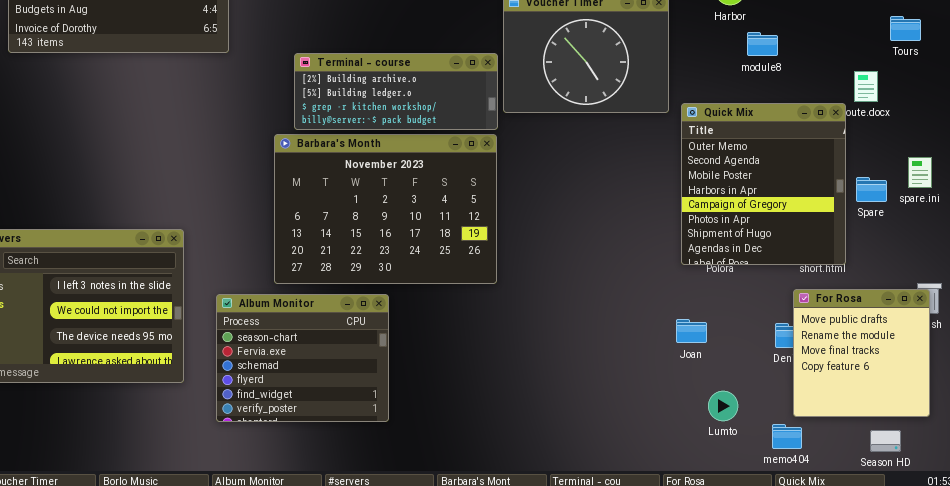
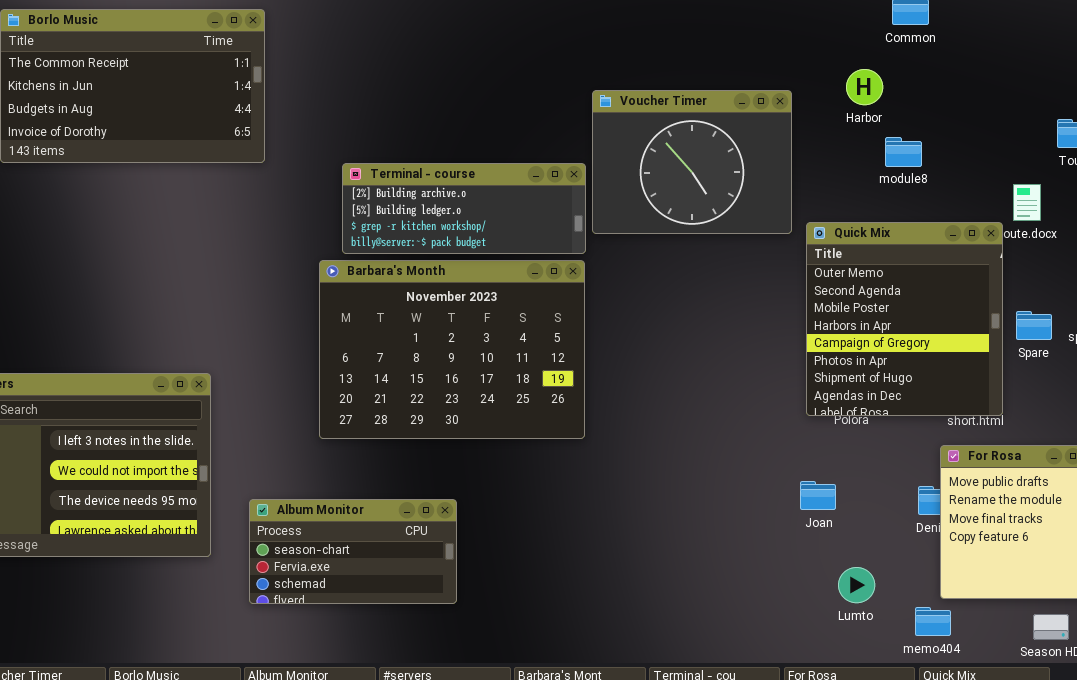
Album Monitor: [216,294,389,422] -> [249,499,457,604], resized

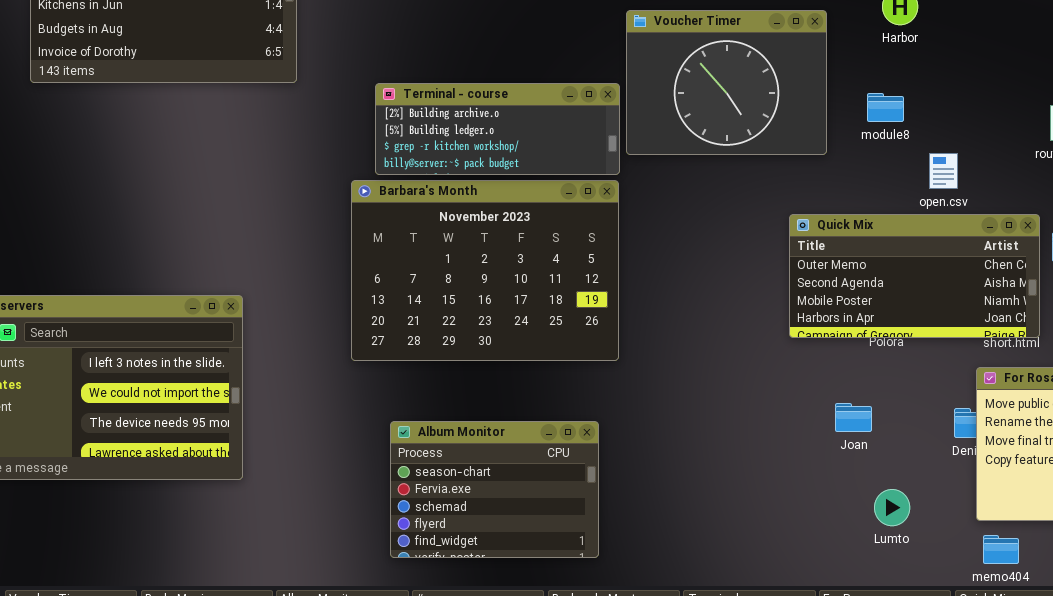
module8: [885,137,922,167] -> [867,93,904,122], moved
Quick Mix: [806,222,1003,416] -> [789,214,1040,338], resized
Album Monitor: [249,499,457,604] -> [390,421,599,558], moved, resized
memo404: [915,607,951,636] -> [983,535,1019,564], moved

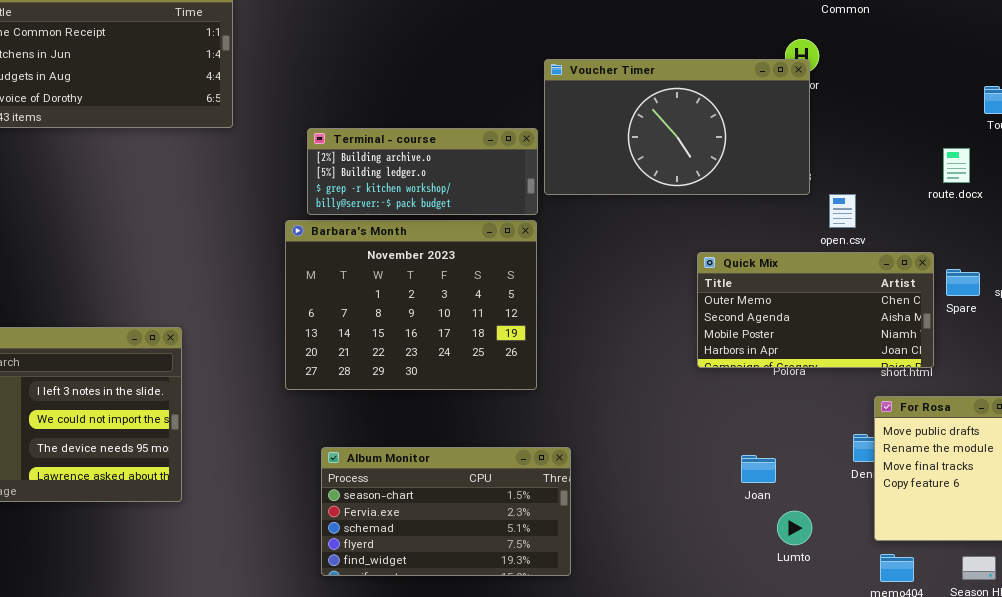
Voucher Timer: [626,10,827,155] -> [544,59,810,195], resized
Joan: [835,403,872,432] -> [741,455,776,483], moved
Album Monitor: [390,421,599,558] -> [321,447,571,576], resized

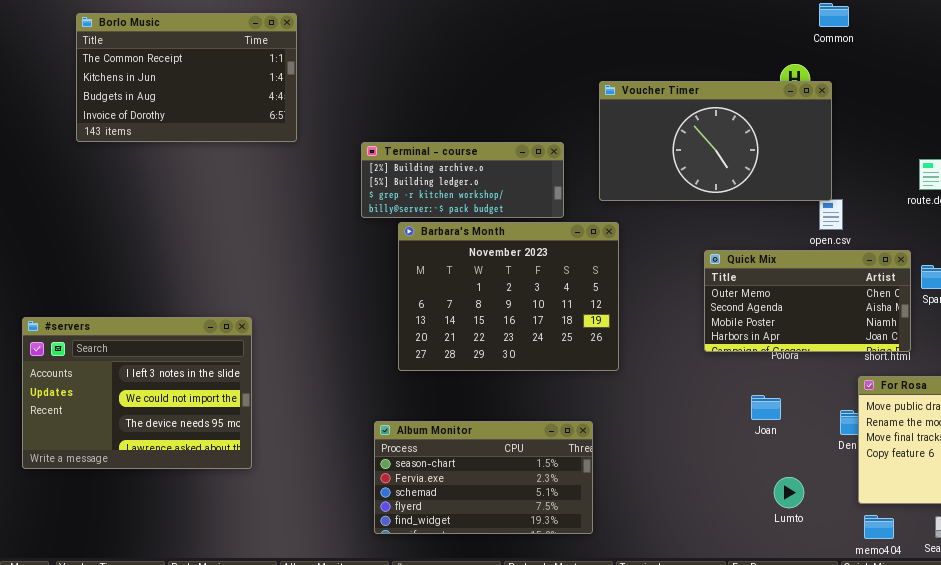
Voucher Timer: [544,59,810,195] -> [599,81,832,201], moved
Barbara's Month: [285,220,537,390] -> [398,222,619,371], moved
Joan: [741,455,776,483] -> [751,395,781,420], moved

